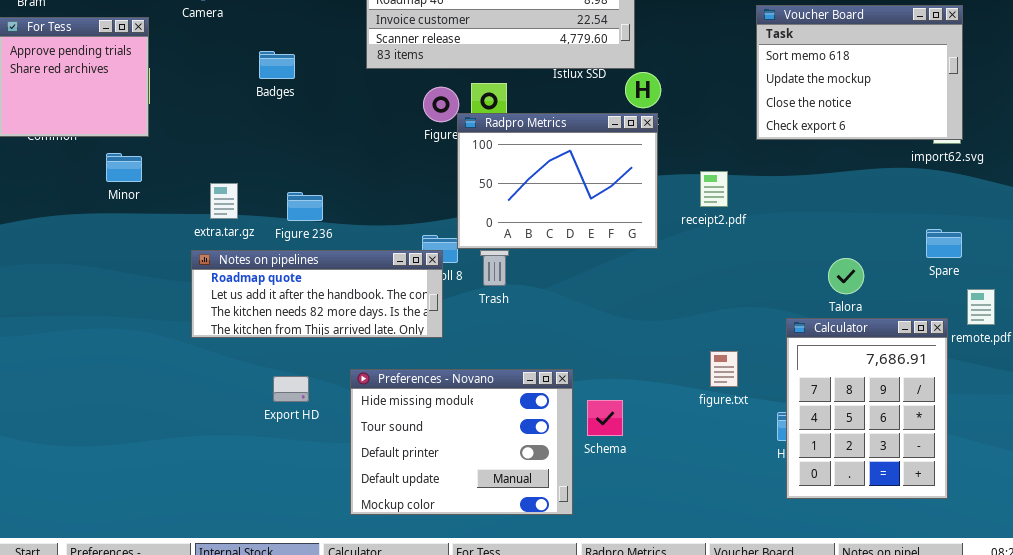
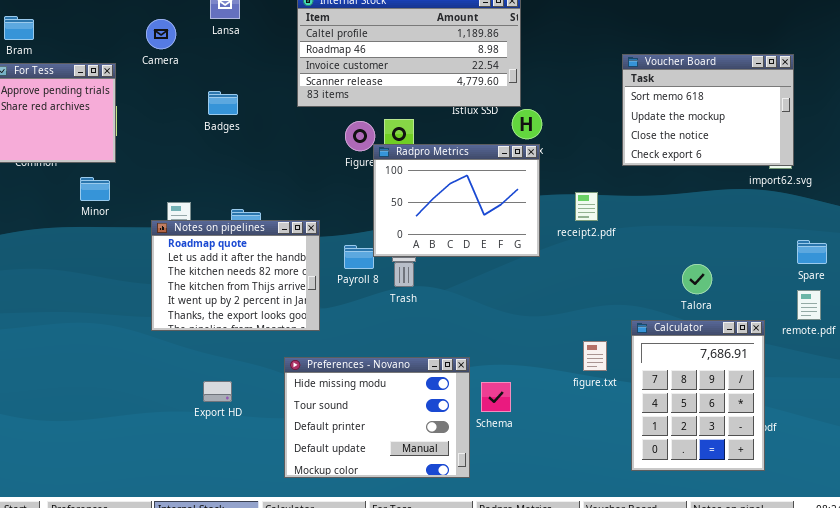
Spare: [926,229,962,258] -> [797,240,827,264], moved
Notes on pipelines: [191,250,443,338] -> [151,220,320,331], resized
Calculator: [786,318,948,499] -> [631,320,765,471], moved
Export HD: [273,376,309,402] -> [203,381,232,402], moved

